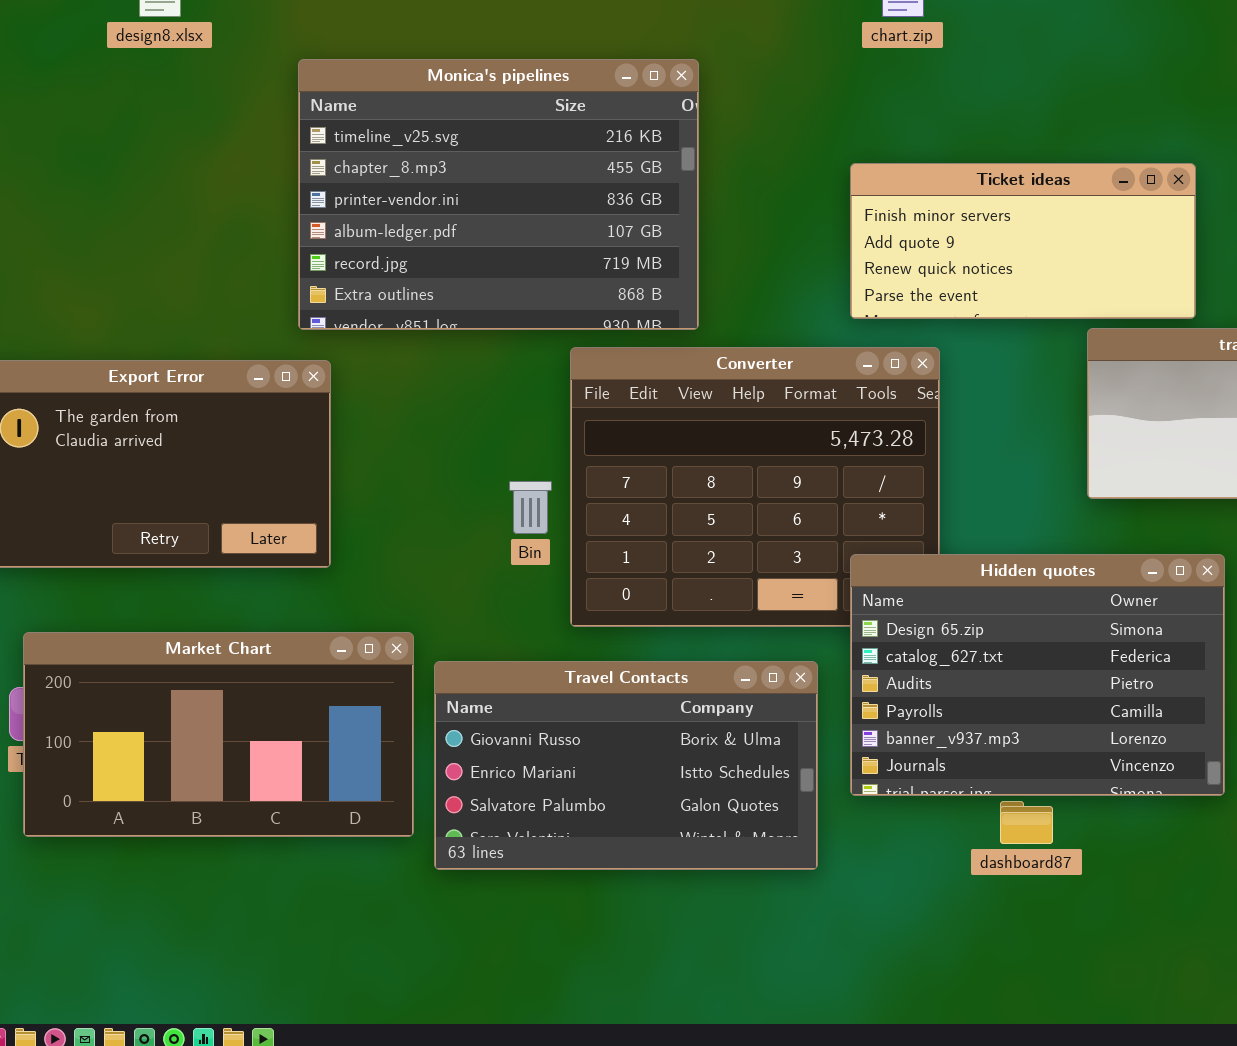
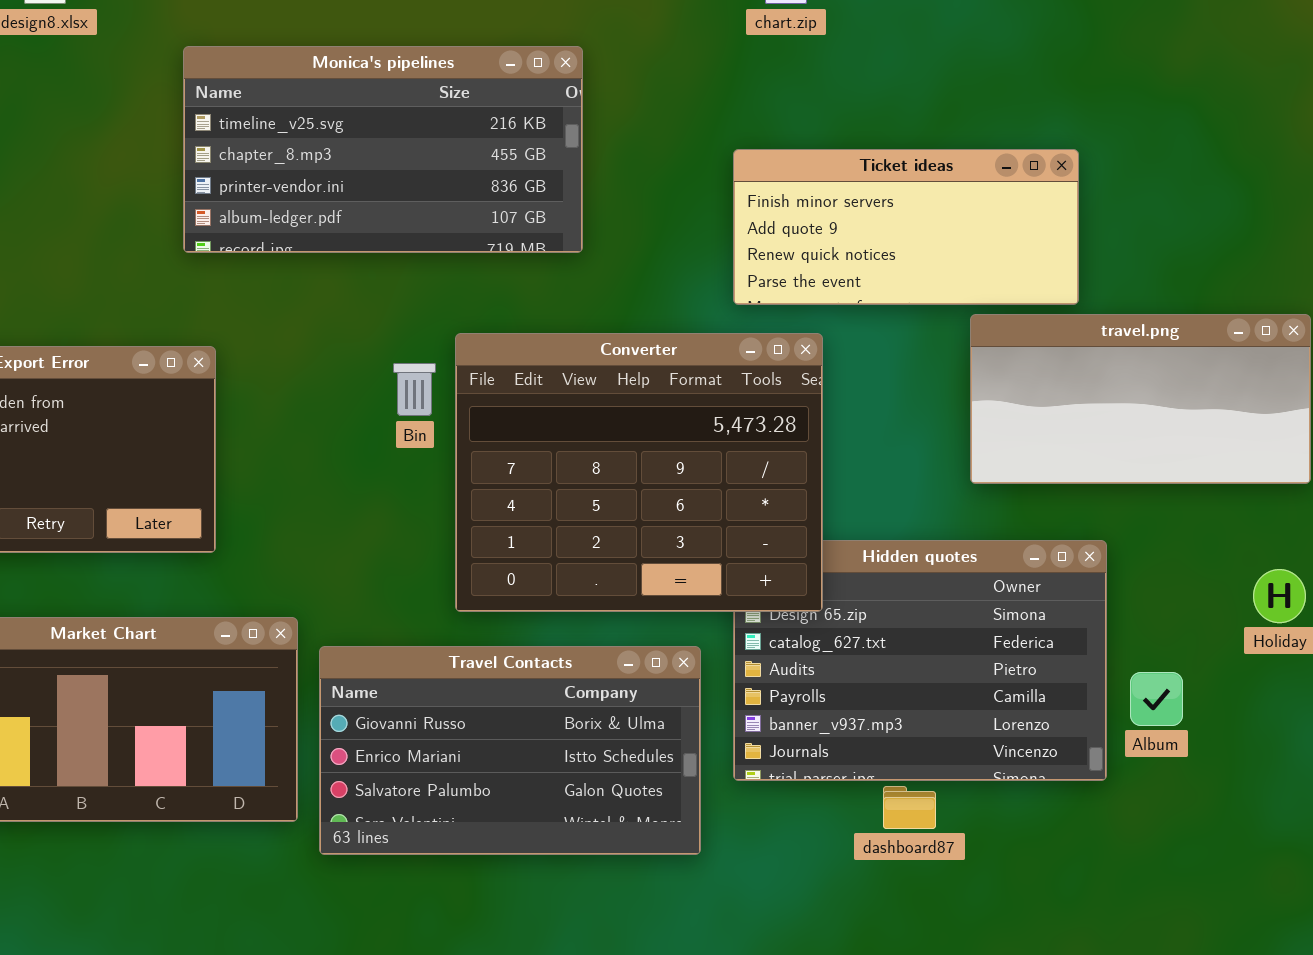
Monica's pipelines: [298,59,699,330] -> [183,46,583,253], resized
Converter: [570,347,940,627] -> [455,333,823,612], raised
Bin: [509,481,552,534] -> [393,363,436,416], moved

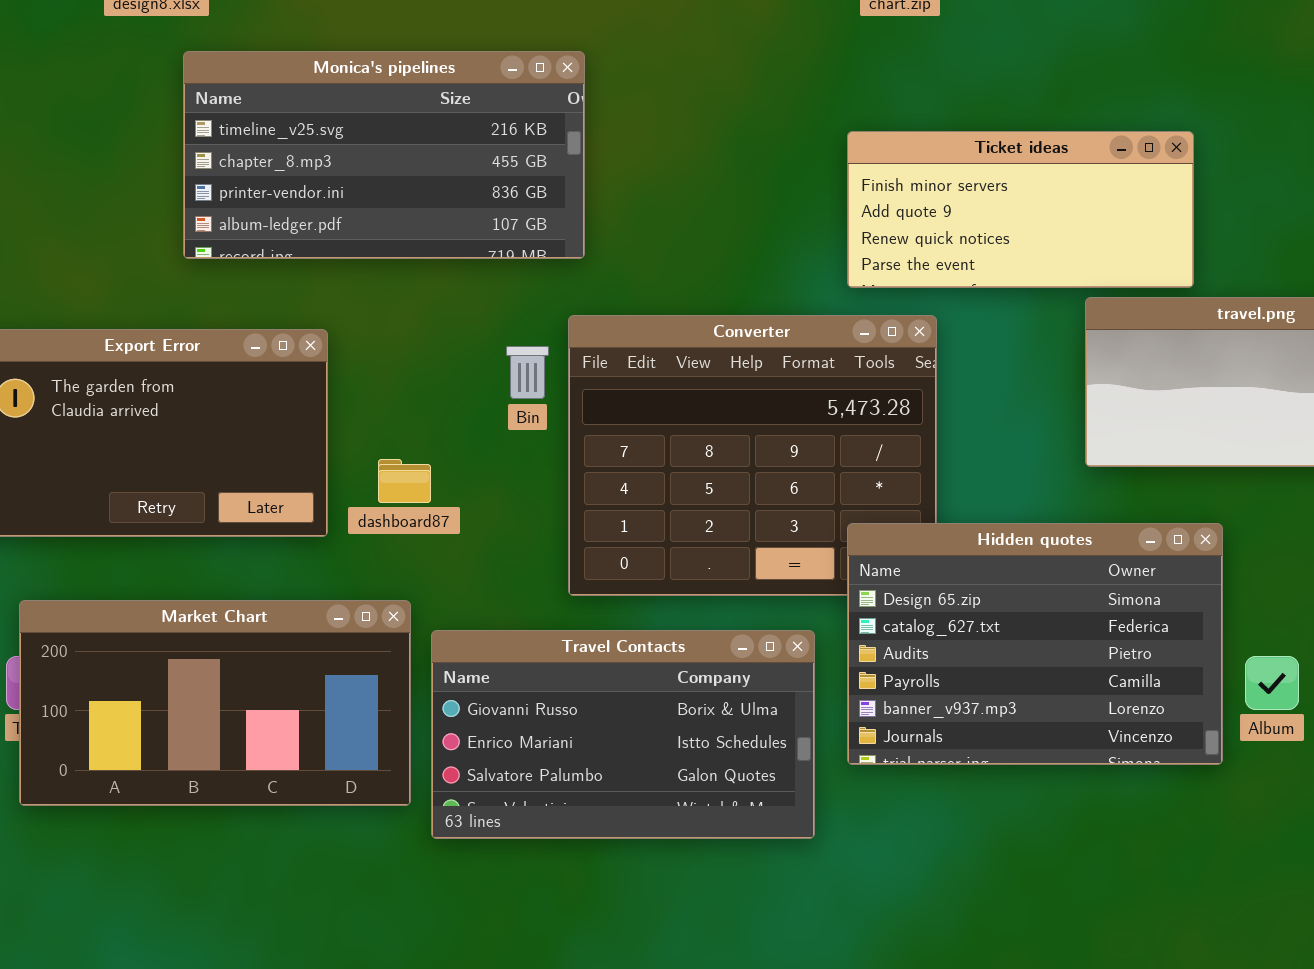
Monica's pipelines: [183,46,583,253] -> [183,51,585,259], moved
Hidden quotes: [733,540,1107,781] -> [847,523,1223,765], raised
dashboard87: [883,786,936,829] -> [378,459,431,503], moved

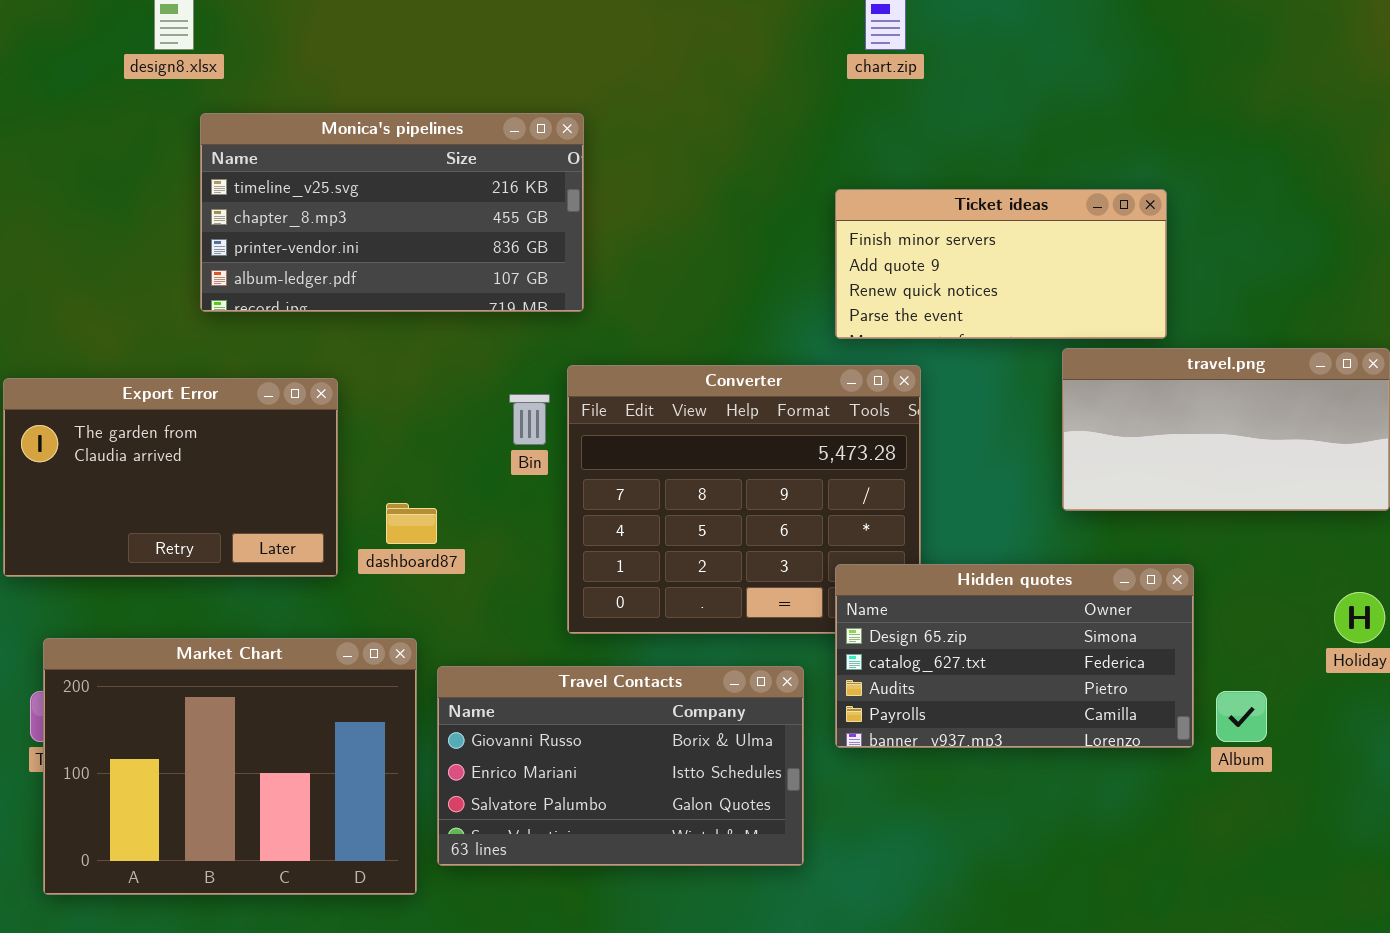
Hidden quotes: [847,523,1223,765] -> [835,564,1194,748], resized
Market Chart: [19,600,411,806] -> [43,638,417,895], resized

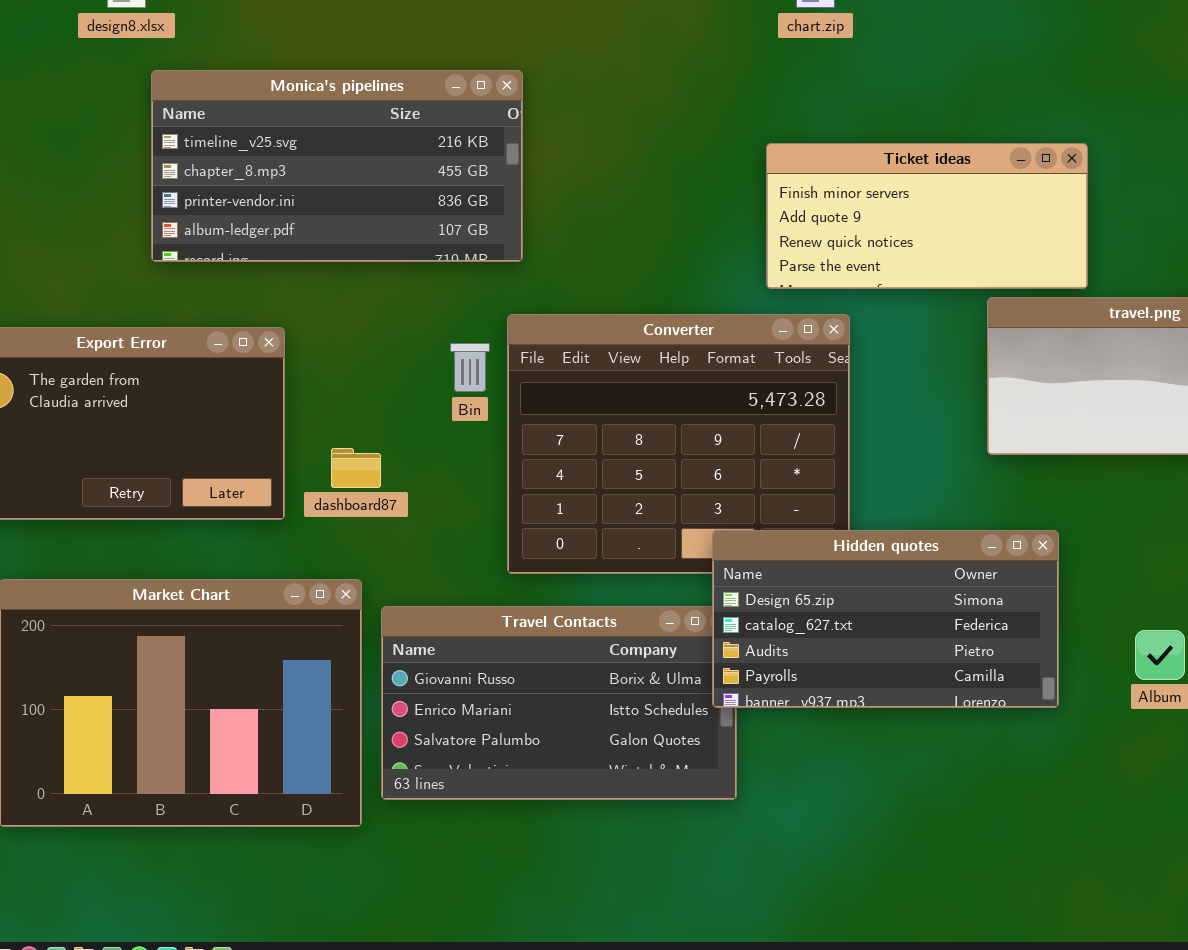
Hidden quotes: [835,564,1194,748] -> [712,530,1059,708], moved

